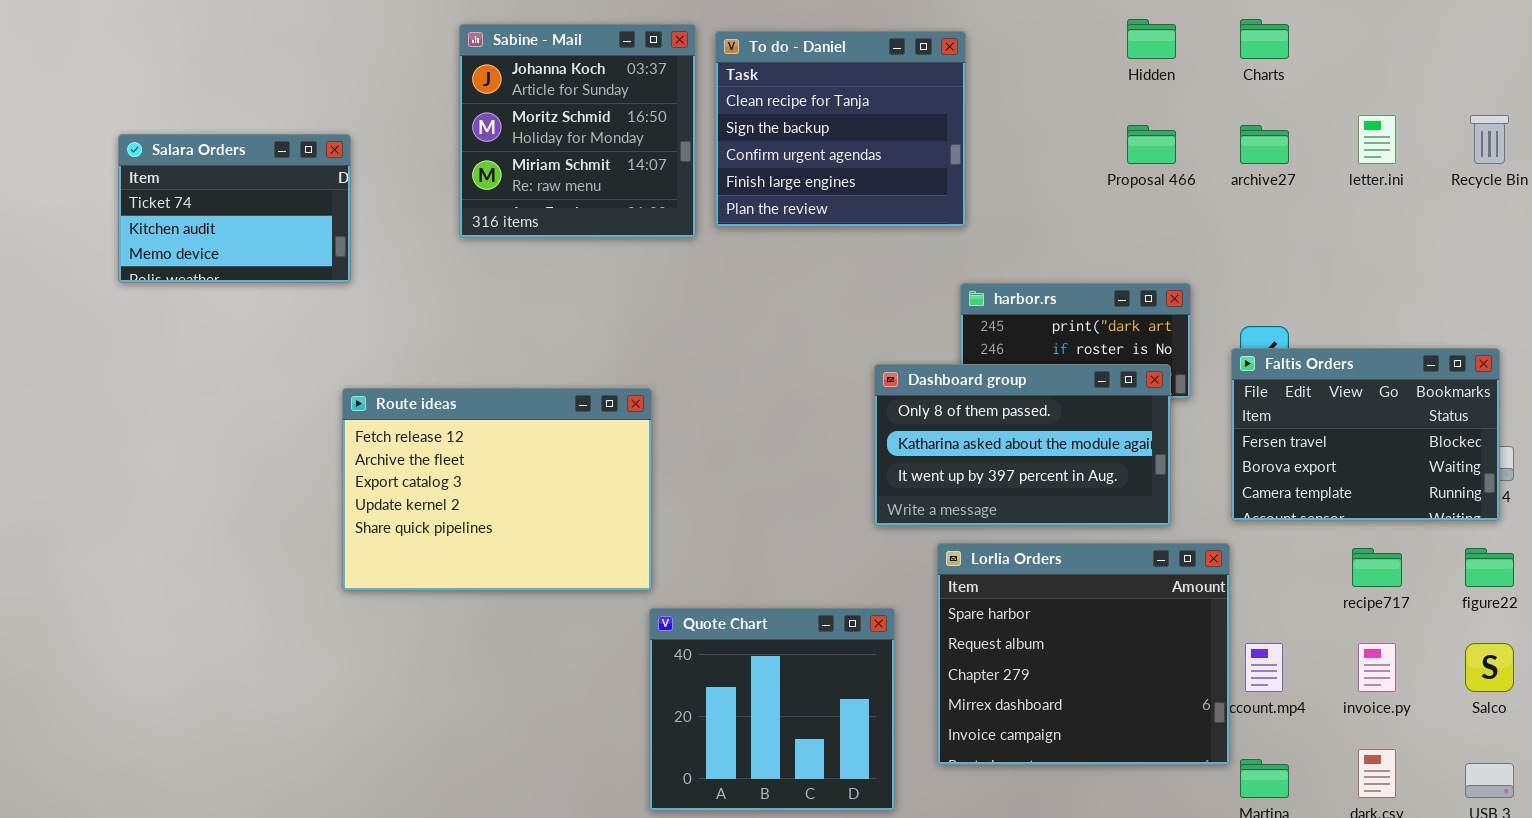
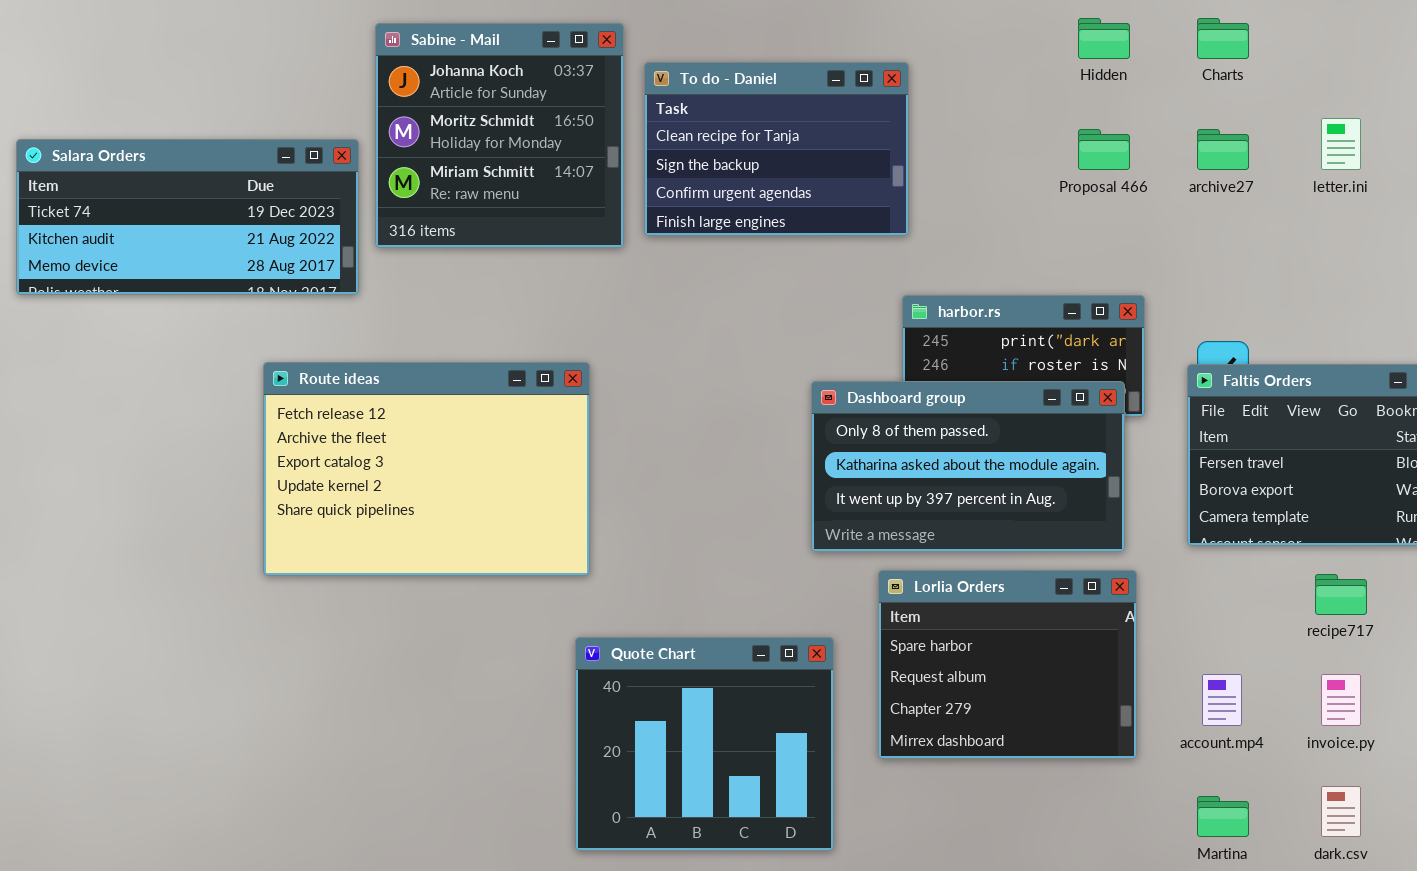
To do - Daniel: [715,31,966,227] -> [644,62,909,236], resized
Salara Orders: [118,134,351,283] -> [16,139,359,295], resized
Route ideas: [342,388,652,591] -> [263,362,590,576], moved
Lorlia Orders: [937,543,1230,765] -> [878,570,1137,759], resized

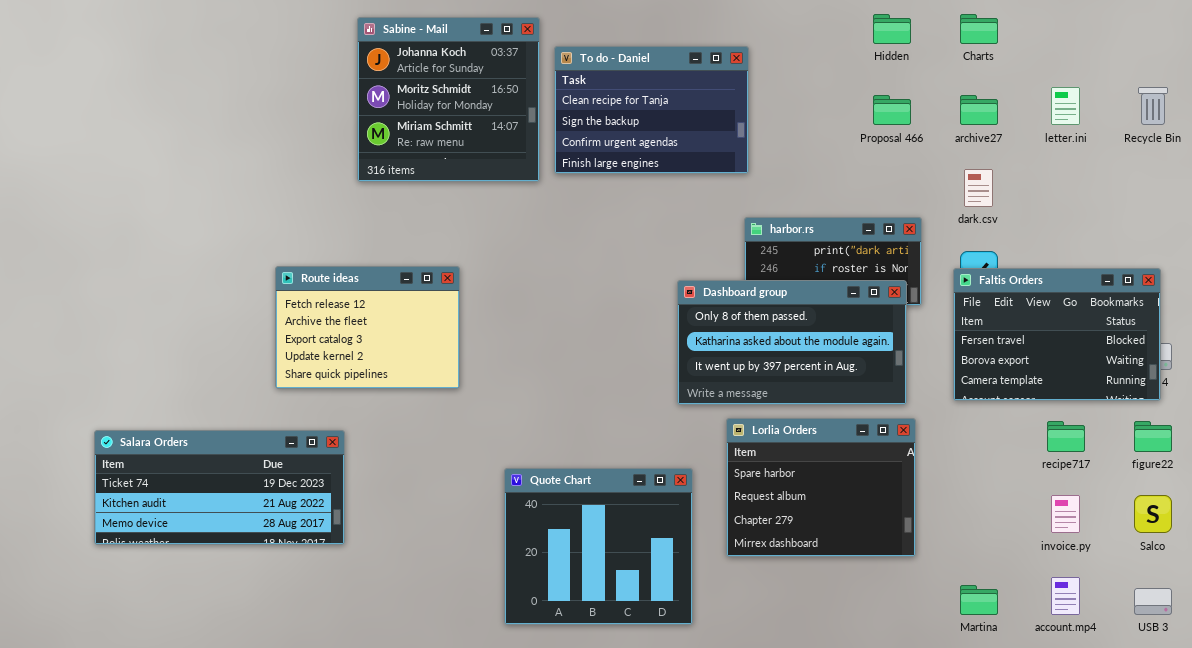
Salara Orders: [16,139,359,295] -> [94,430,345,545], moved
Route ideas: [263,362,590,576] -> [275,266,460,389], resized
account.mp4: [1202,674,1242,726] -> [1051,577,1080,615], moved
dark.csv: [1321,786,1361,837] -> [964,169,993,207], moved

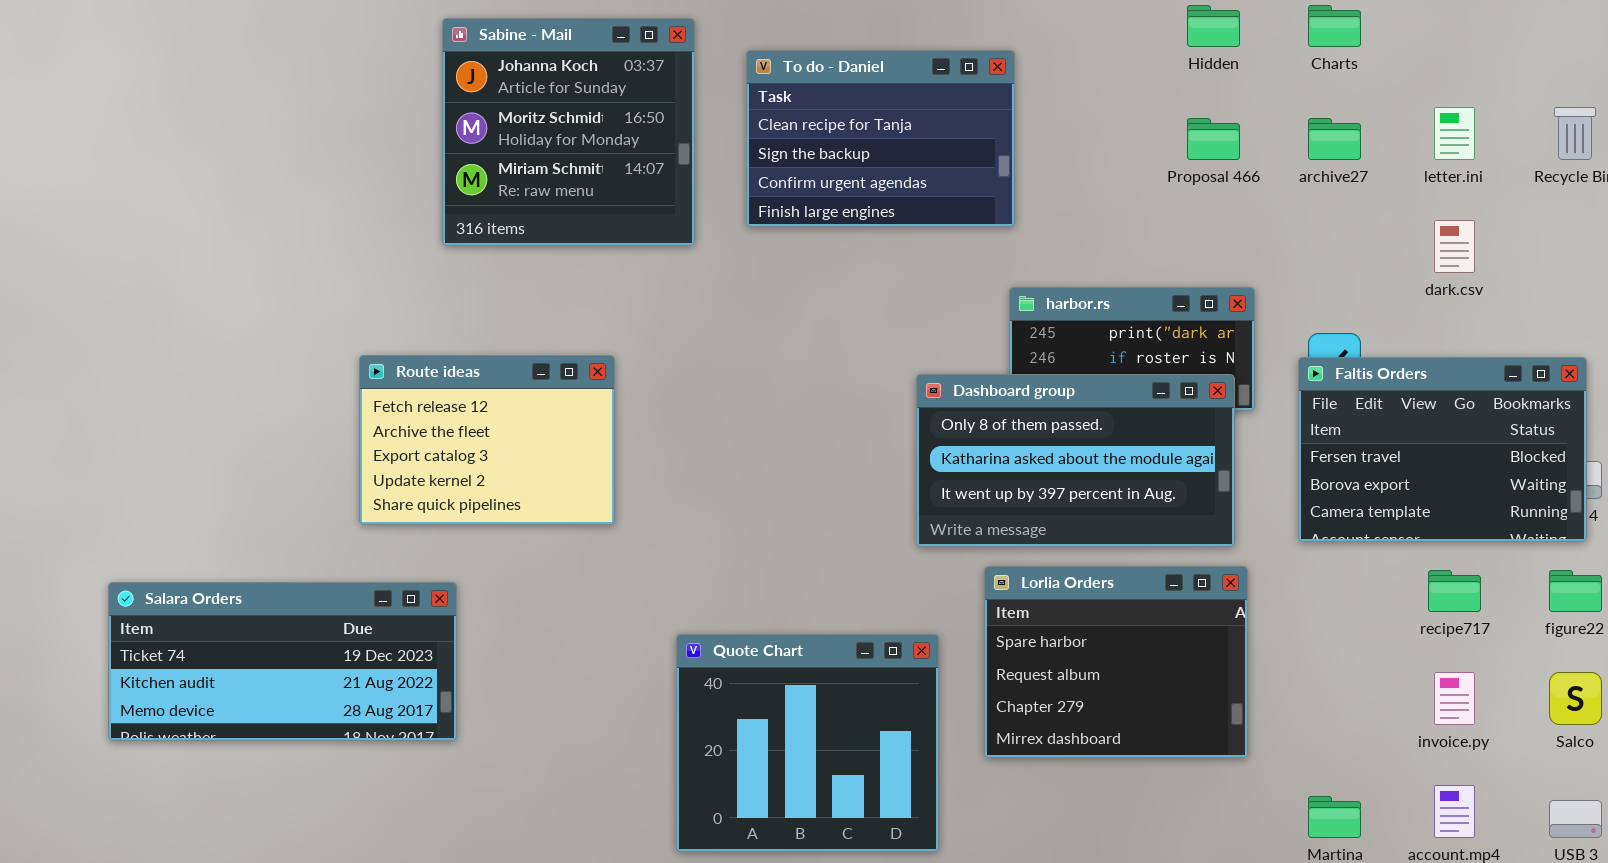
Sabine - Mail: [357,17,540,182] -> [442,18,695,246], moved
dark.csv: [964,169,993,207] -> [1434,220,1475,273], moved

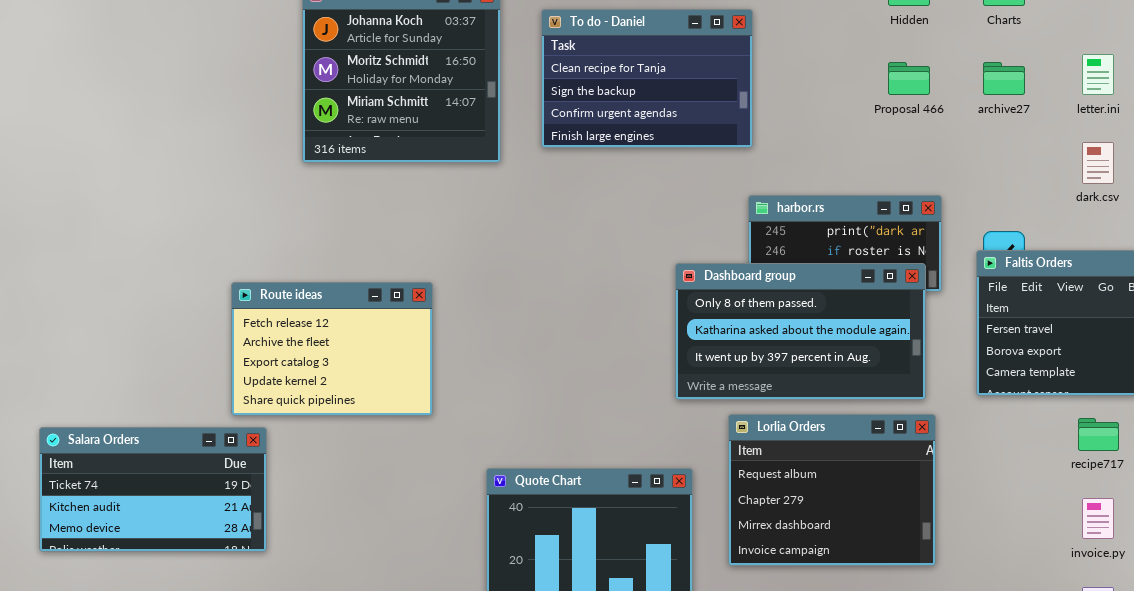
Route ideas: [359,355,615,525] -> [231,282,433,416], moved
Lorlia Orders: [984,566,1248,758] -> [728,414,936,566], scrolled down 1 row
Salara Orders: [108,582,457,741] -> [39,427,267,552], resized

